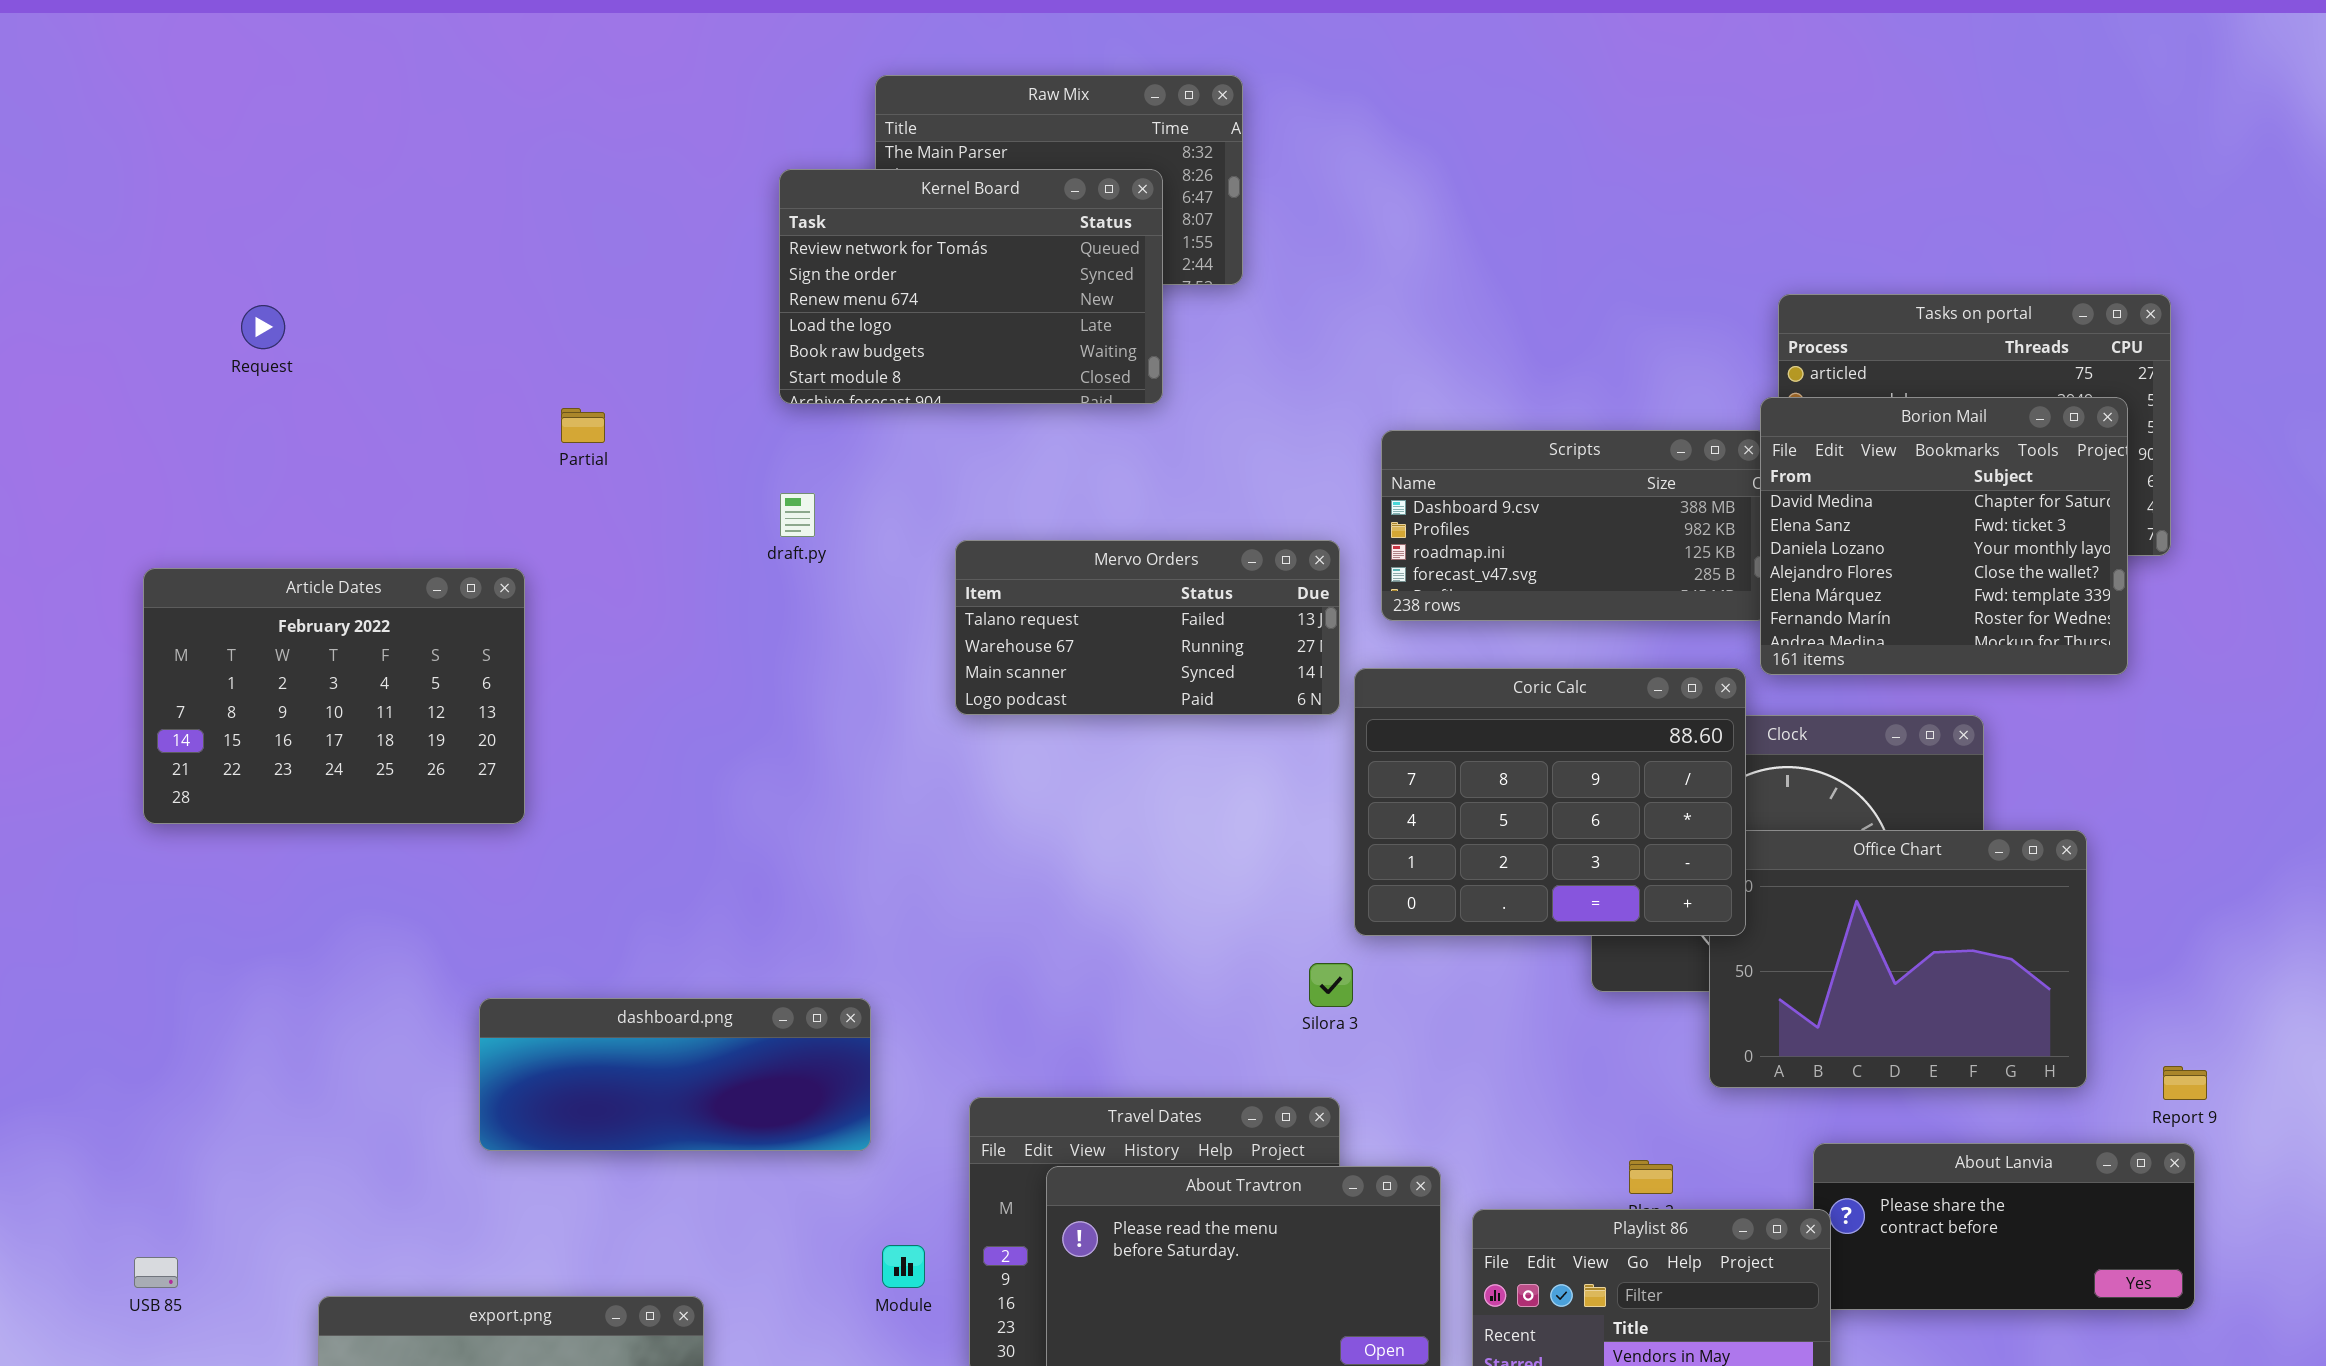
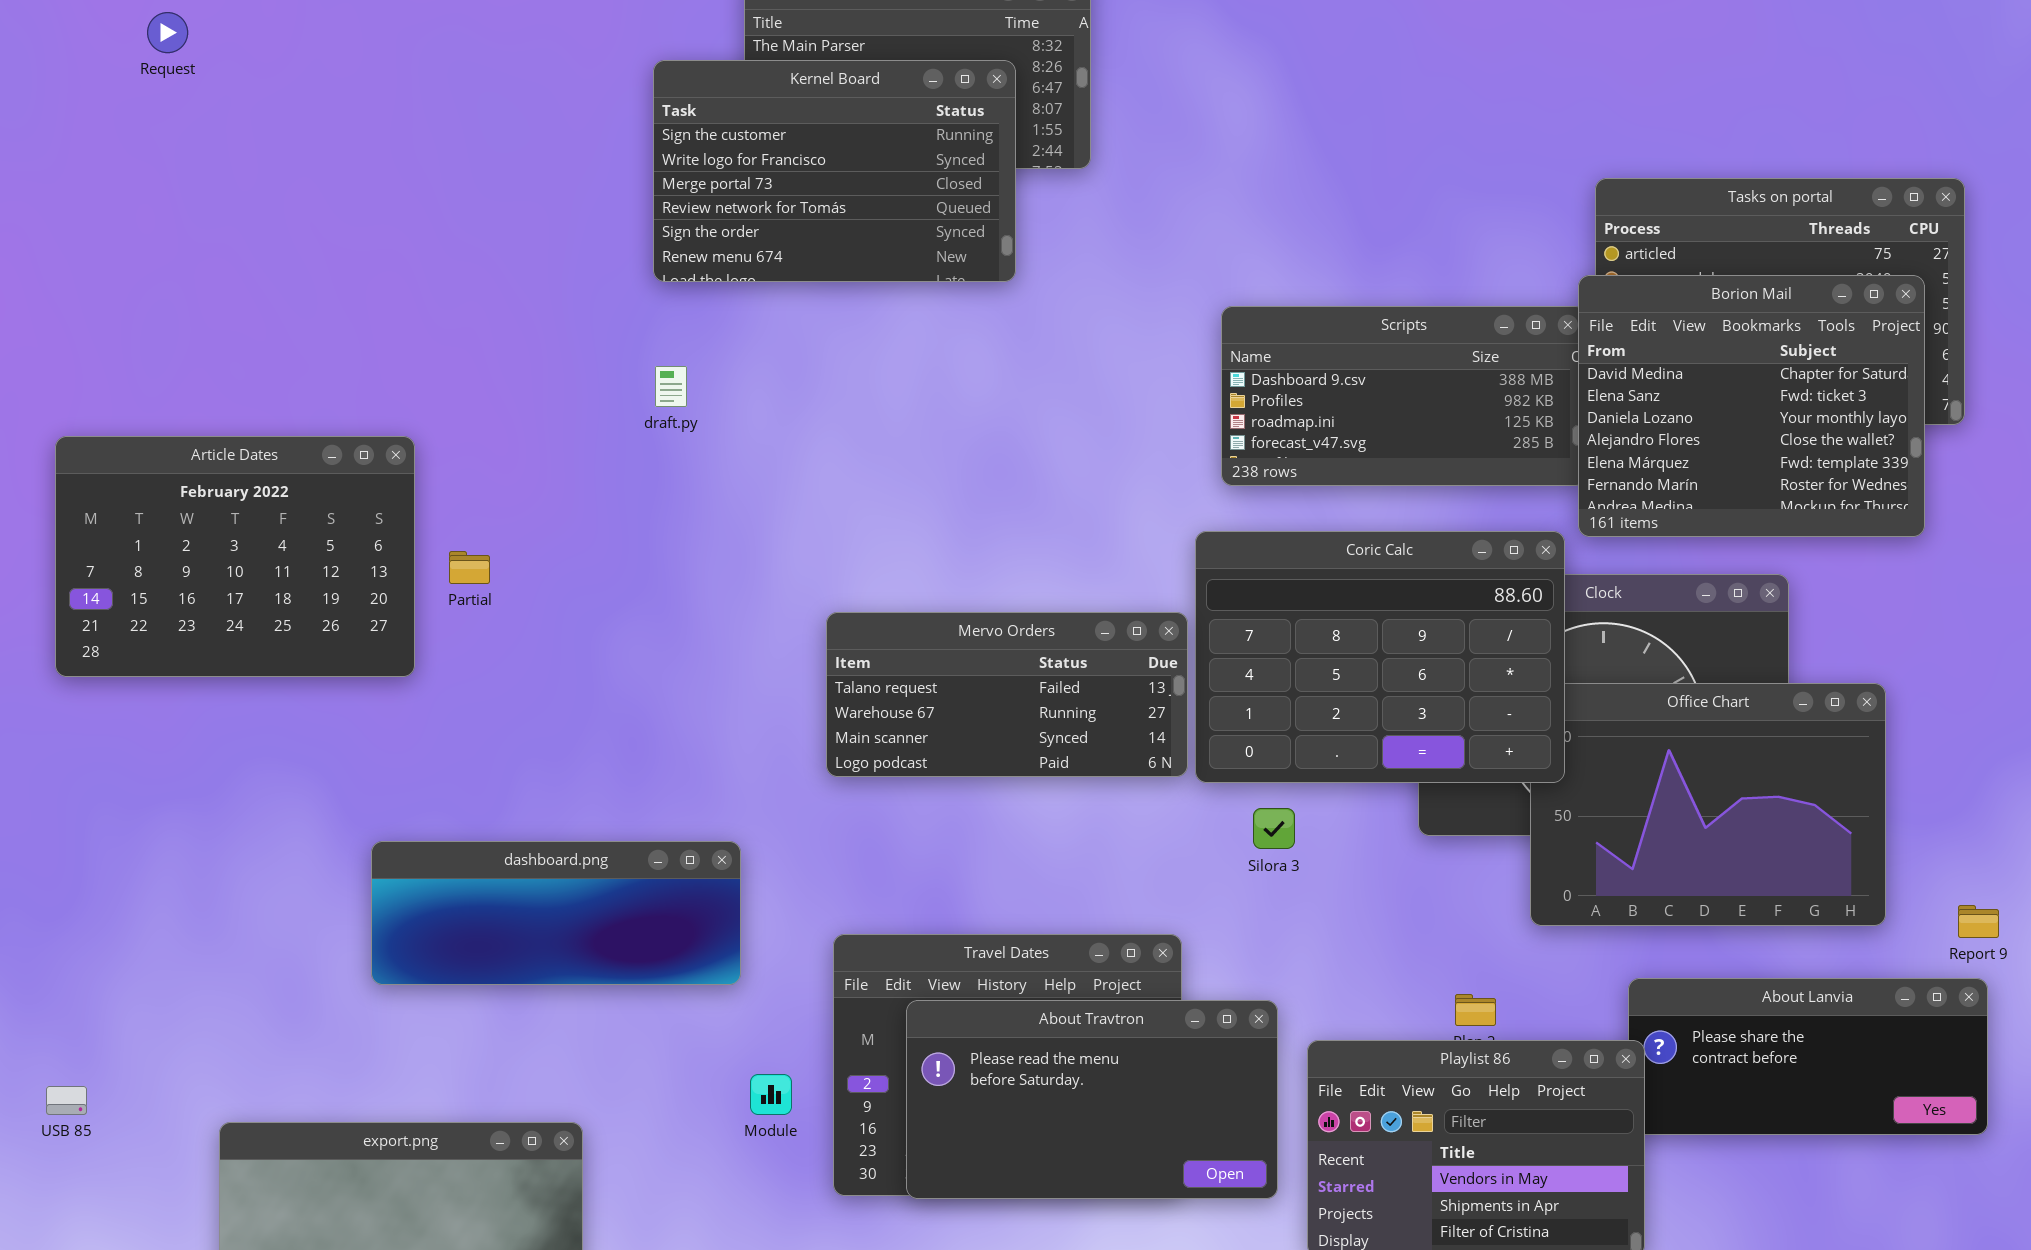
Kernel Board: [779,169,1163,404] -> [653,60,1016,282], scrolled up 3 rows
Request: [241,305,285,349] -> [147,12,188,53], moved
Partial: [561,408,605,443] -> [449,551,490,584], moved
Mervo Orders: [955,540,1340,715] -> [826,612,1188,777], moved
Silora 3: [1309,963,1353,1007] -> [1253,808,1295,849], moved

